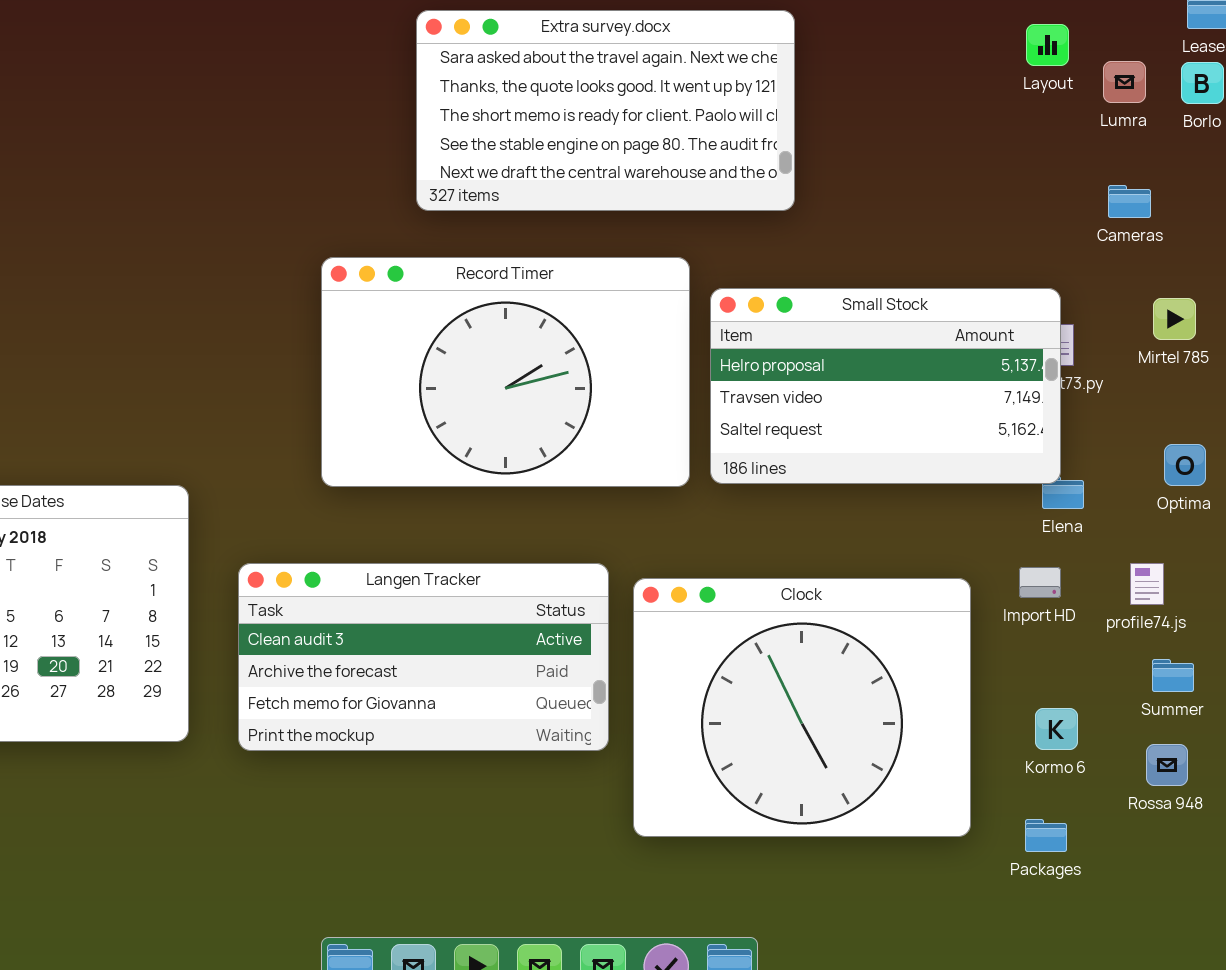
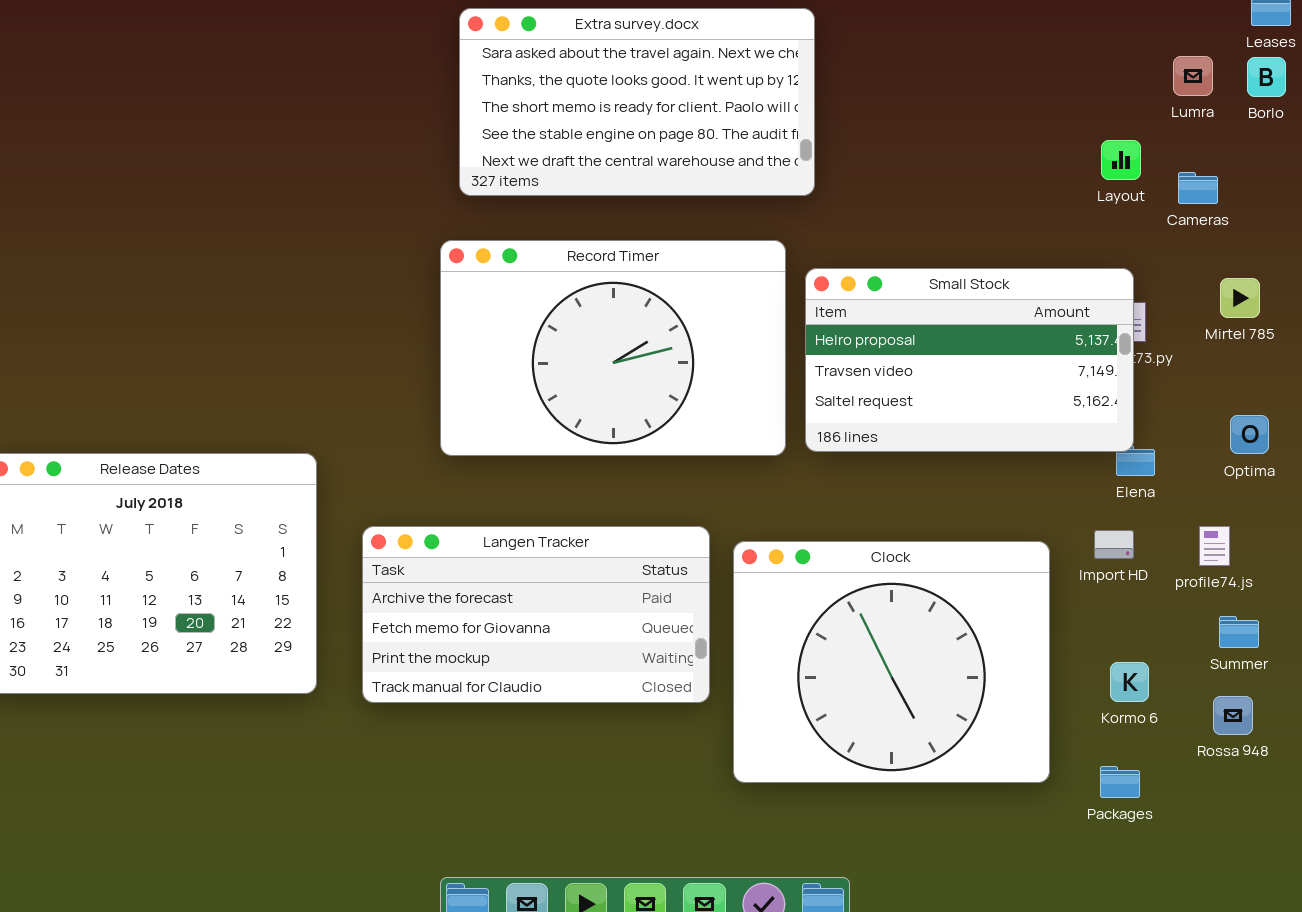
Extra survey.docx: [416,10,795,211] -> [459,8,815,196], moved
Layout: [1026,24,1069,66] -> [1101,140,1141,180], moved
Langen Tracker: [238,563,609,751] -> [362,526,710,703], scrolled down 1 row

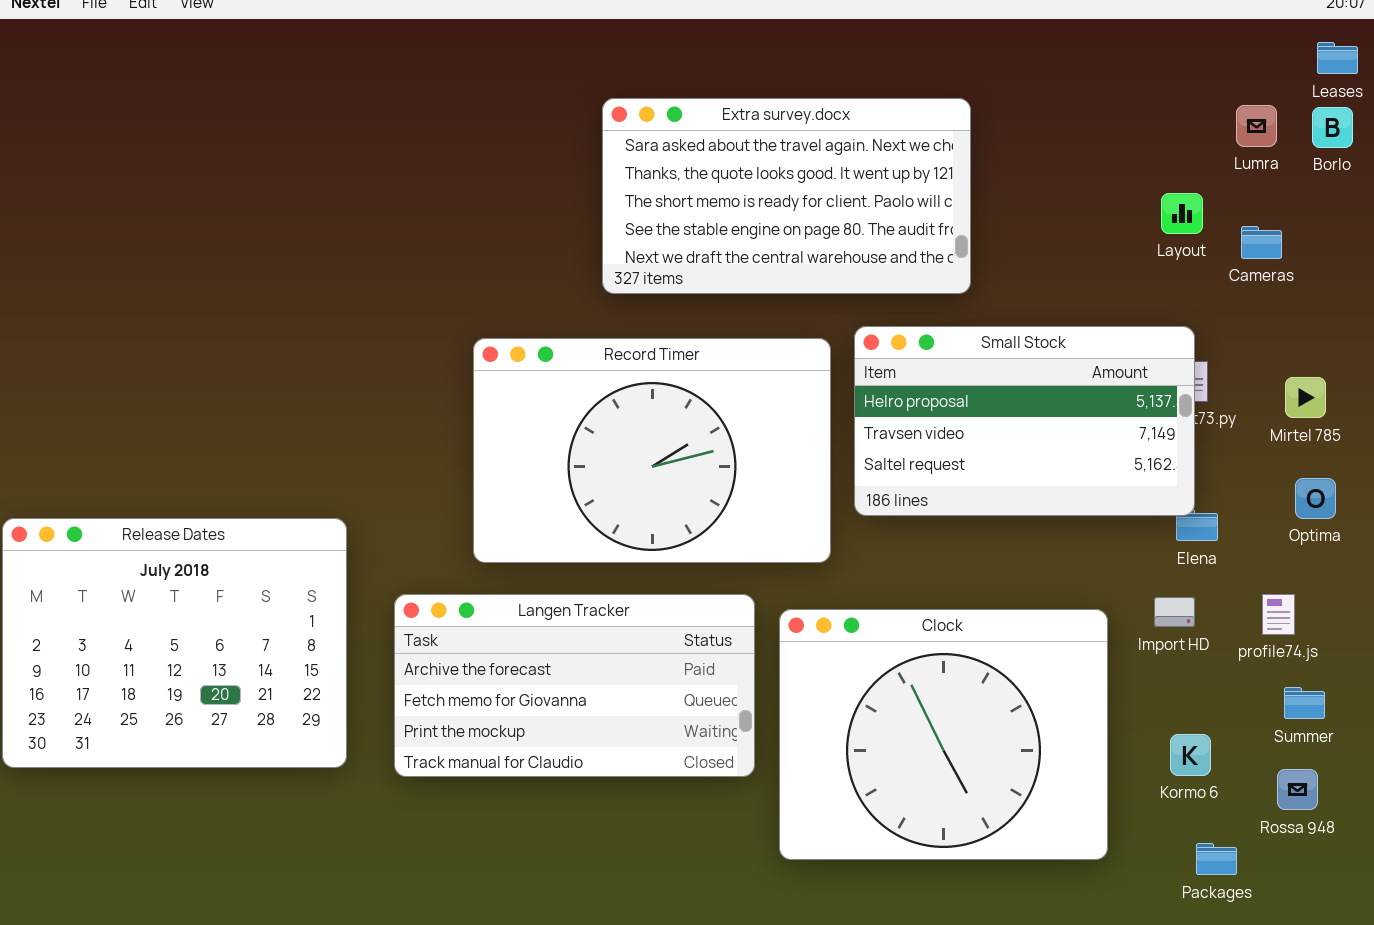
Extra survey.docx: [459,8,815,196] -> [602,98,971,294], moved
Record Timer: [440,240,786,456] -> [473,338,831,563], moved
Mirtel 785: [1220,278,1260,318] -> [1285,377,1326,418], moved
Packages: [1100,766,1140,798] -> [1196,843,1237,875], moved

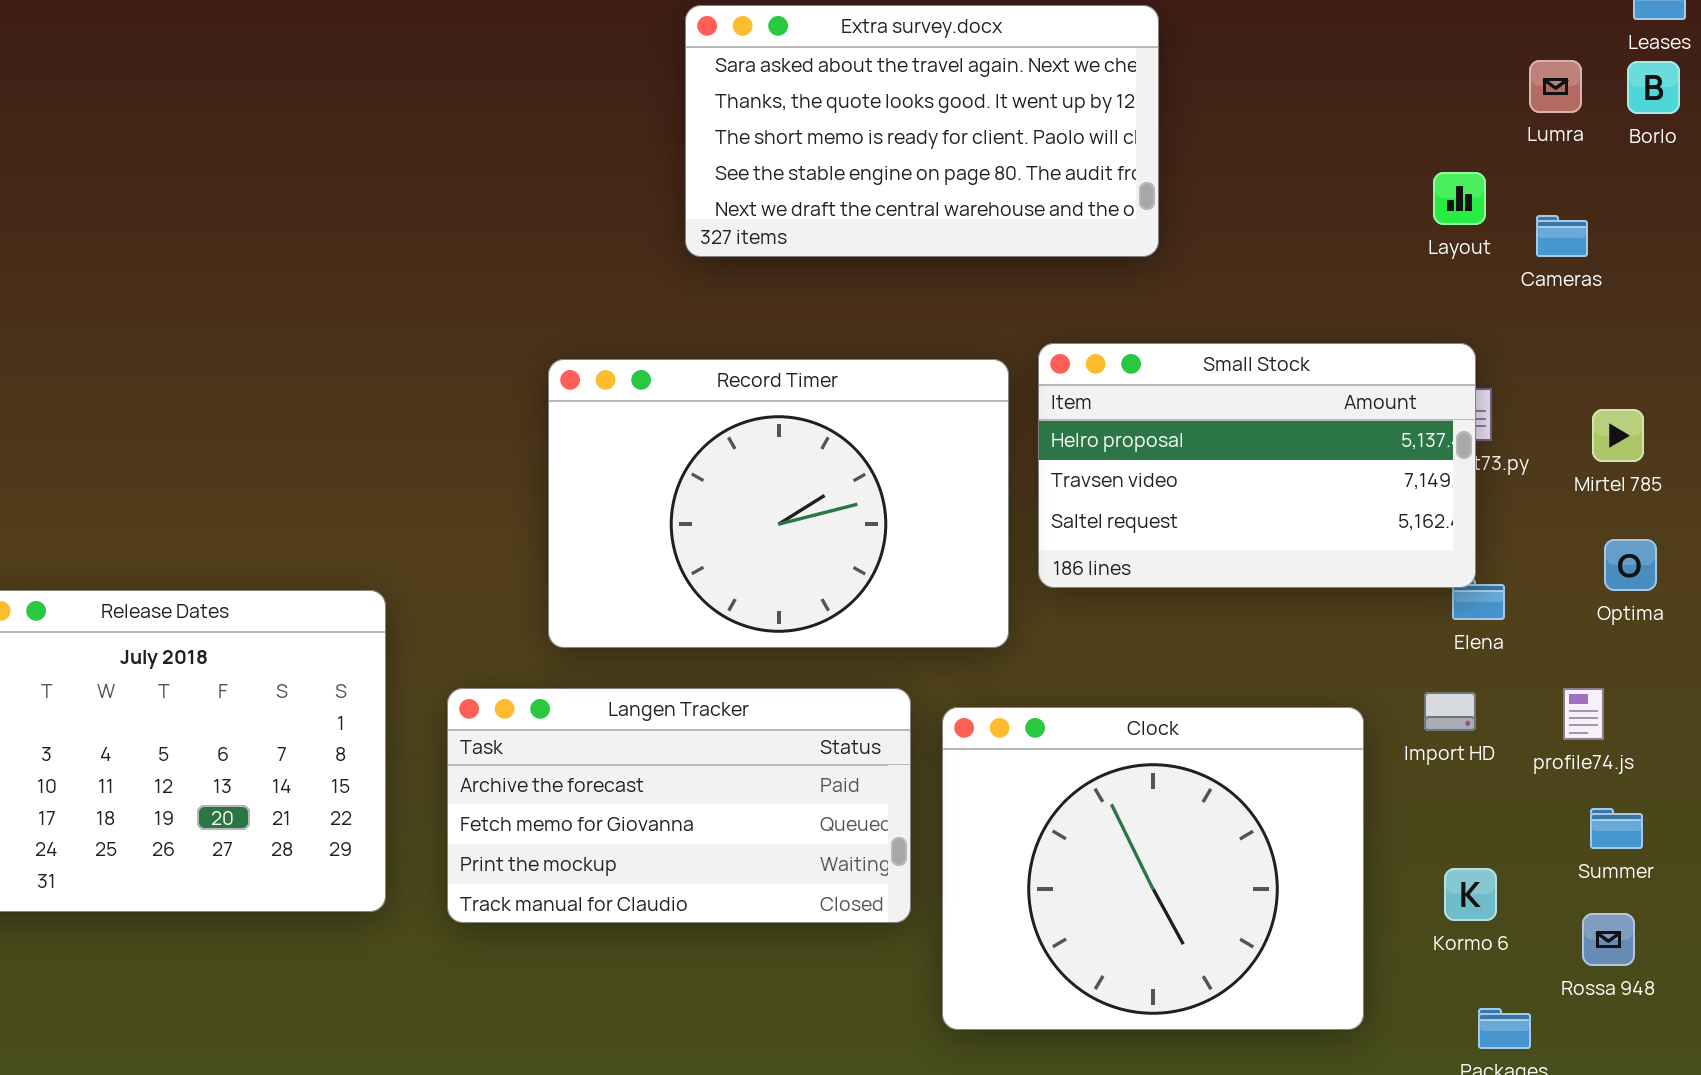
Extra survey.docx: [602,98,971,294] -> [685,5,1159,257], moved

